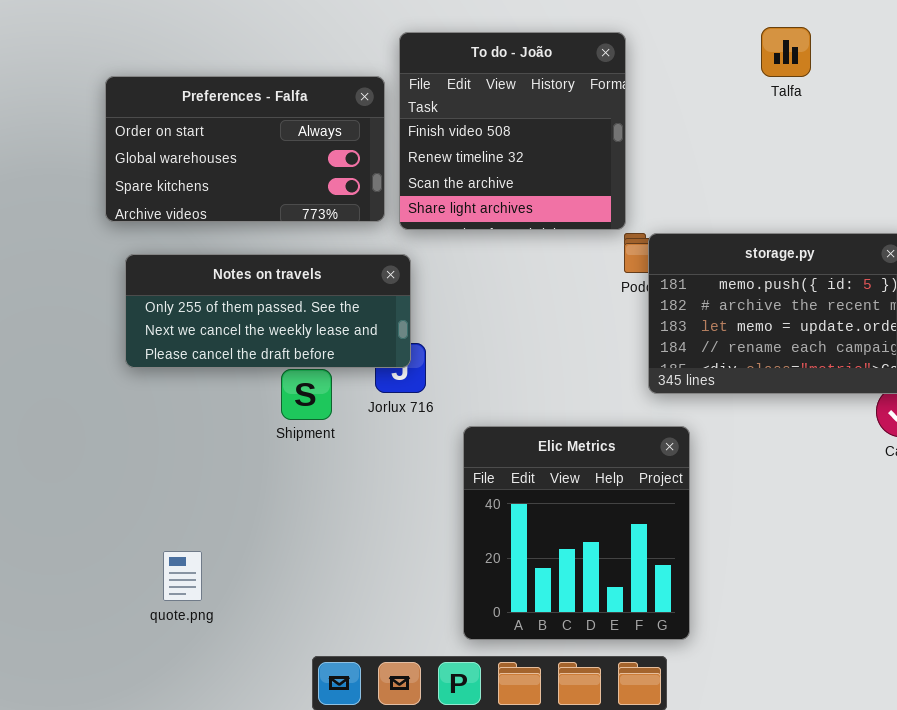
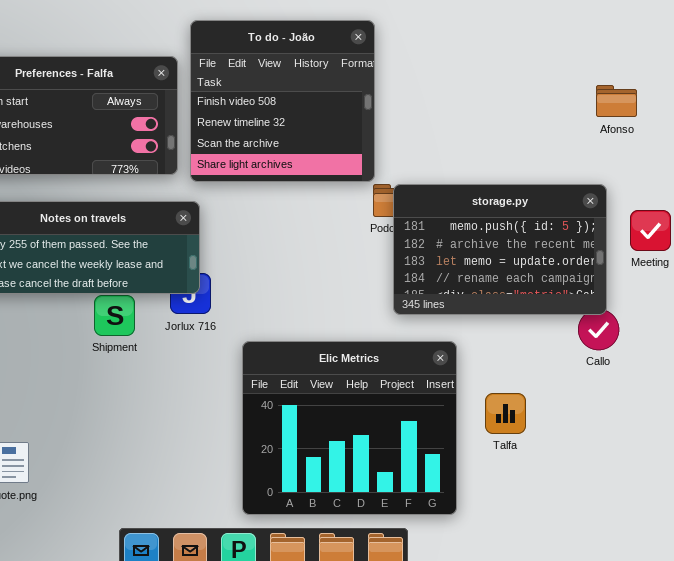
Talfa: [761,27,811,77] -> [485,393,526,434], moved
Elic Metrics: [463,426,690,640] -> [242,341,457,515], resized

